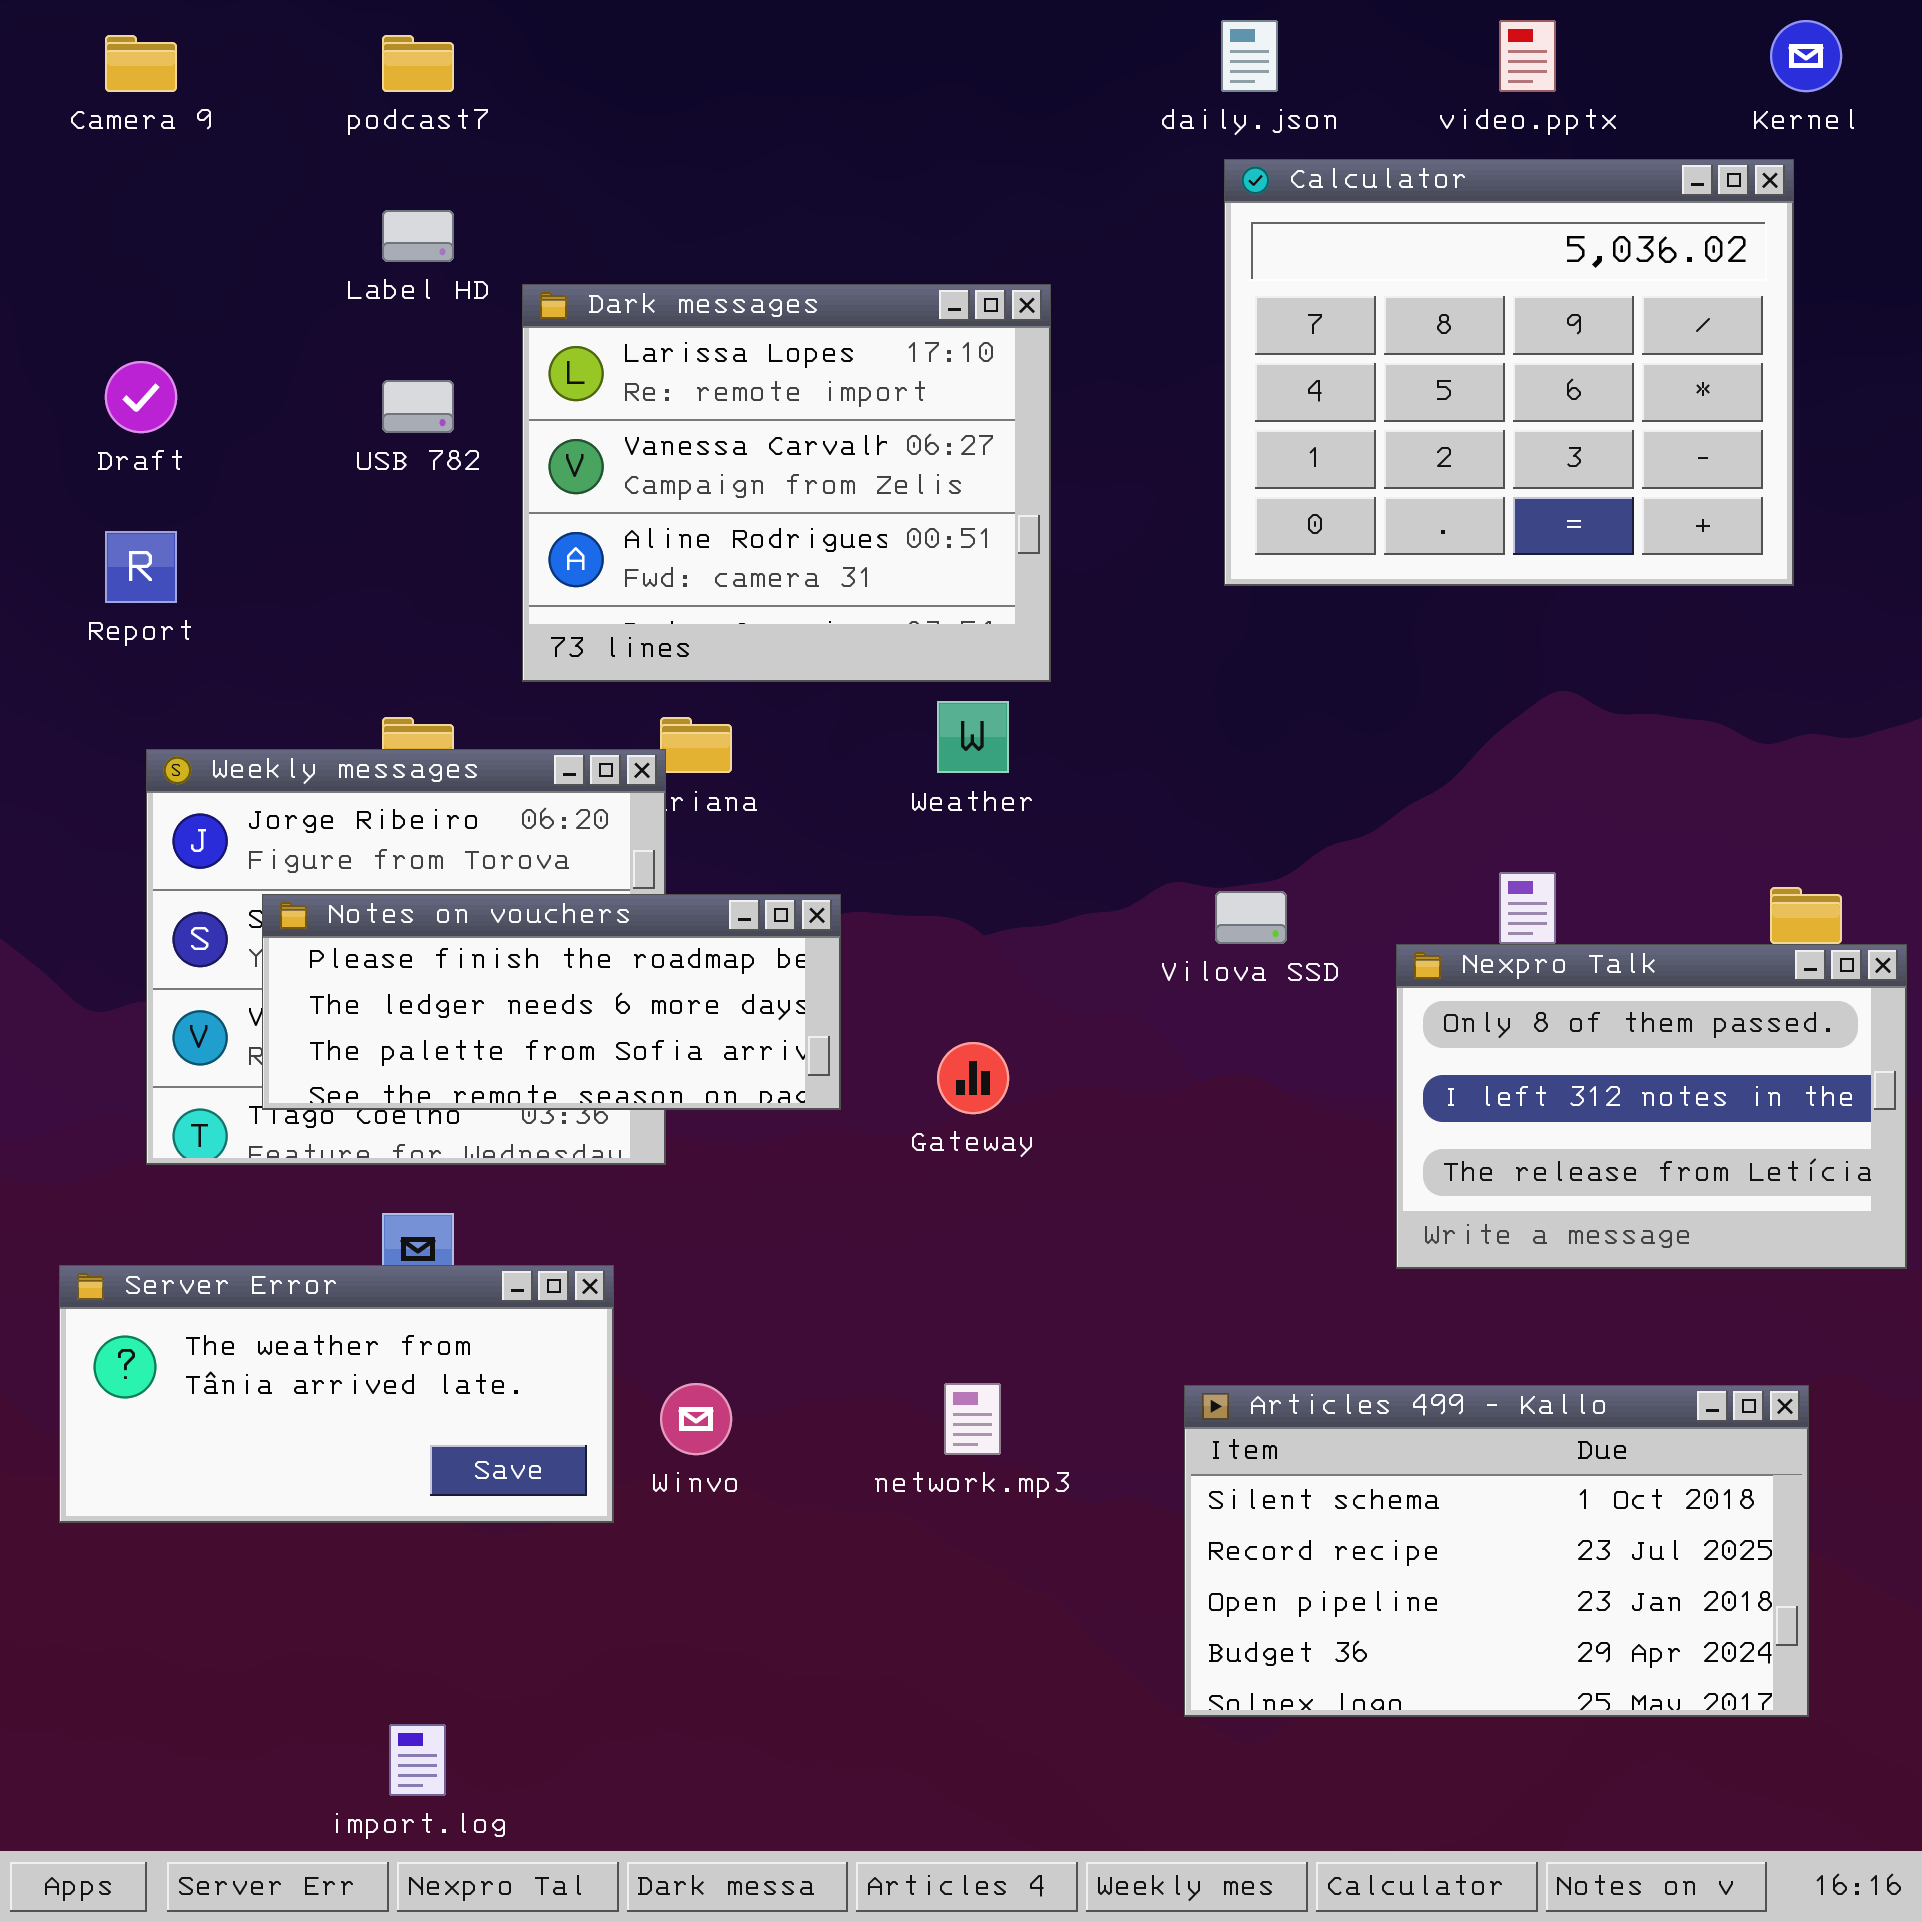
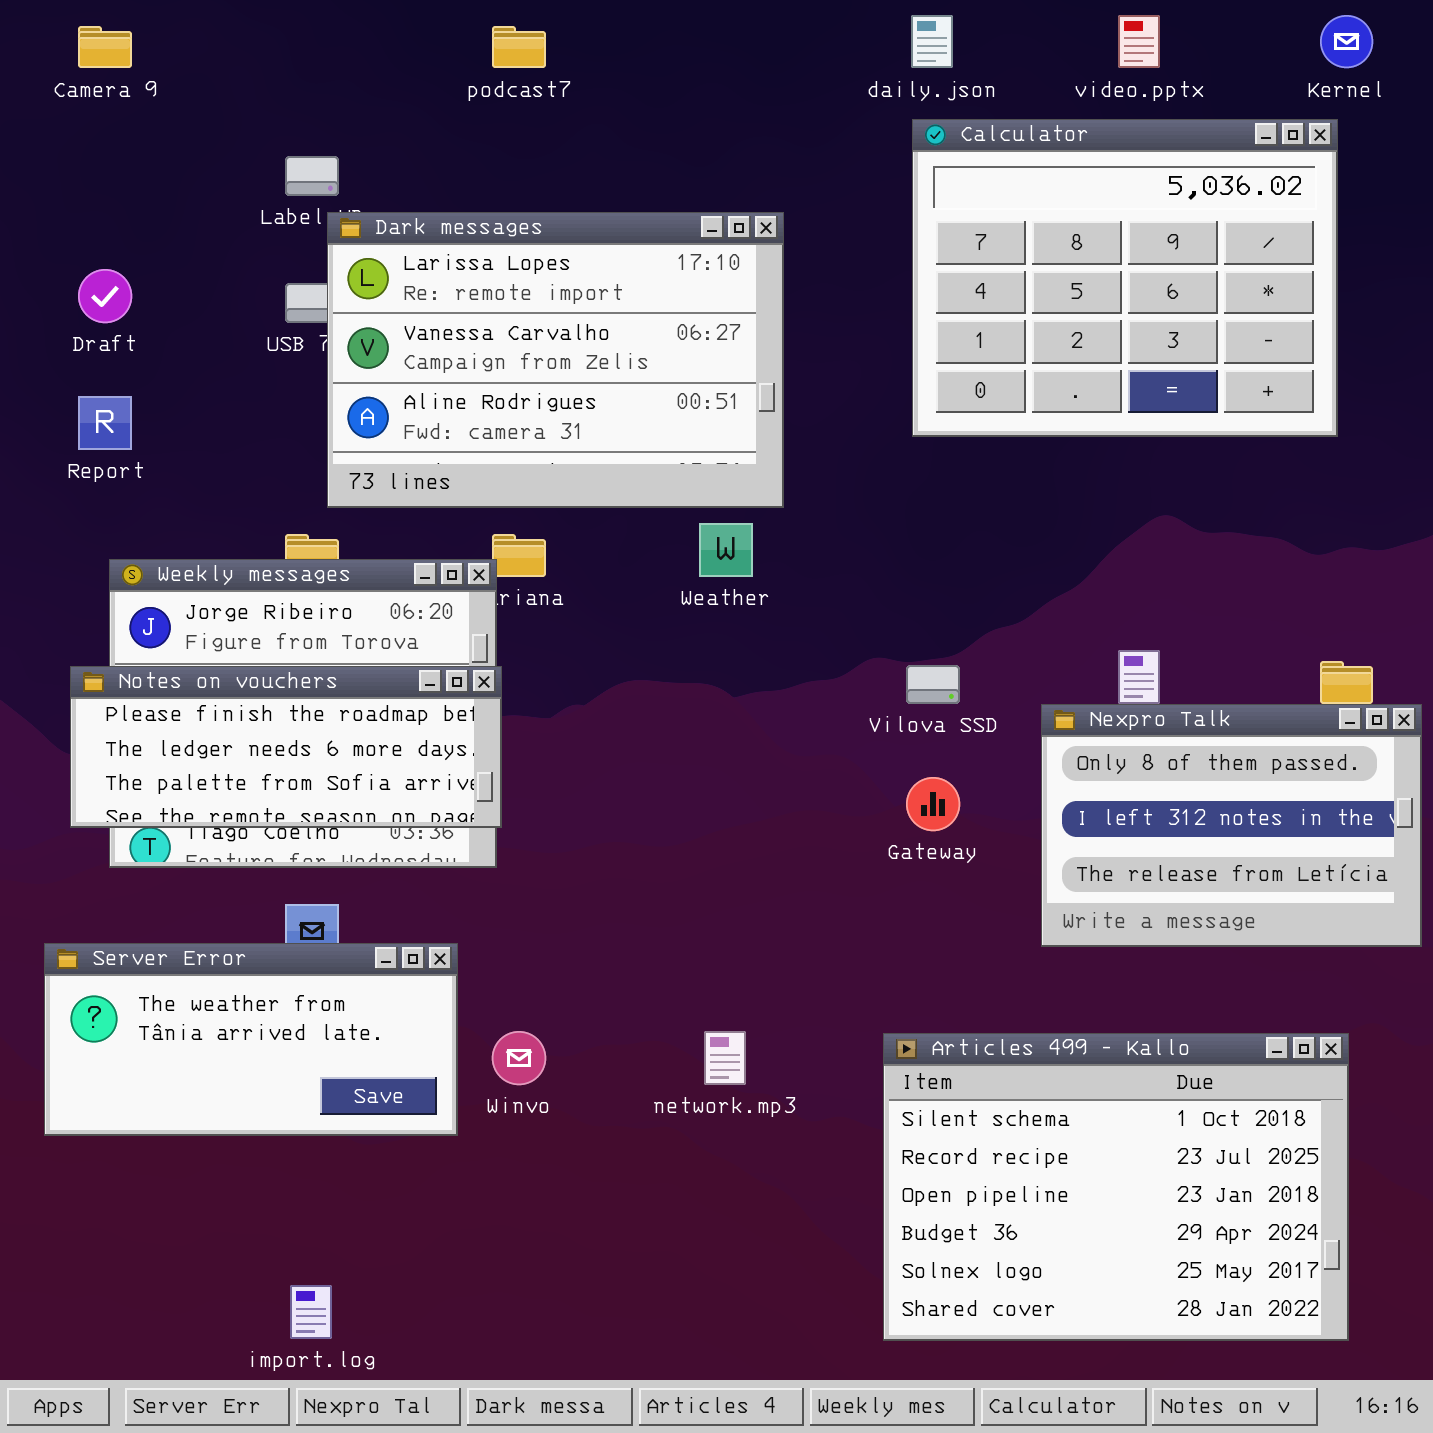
podcast7: [382,35,454,92] -> [492,26,546,68], moved
Dark messages: [522,284,1051,682] -> [327,212,784,508], resized
Notes on vouchers: [262,894,841,1110] -> [70,666,502,828], moved
Gateway: [937,1042,1009,1114] -> [906,777,960,831], moved
Articles 499 - Kallo: [1184,1385,1809,1717] -> [883,1033,1349,1341], resized

